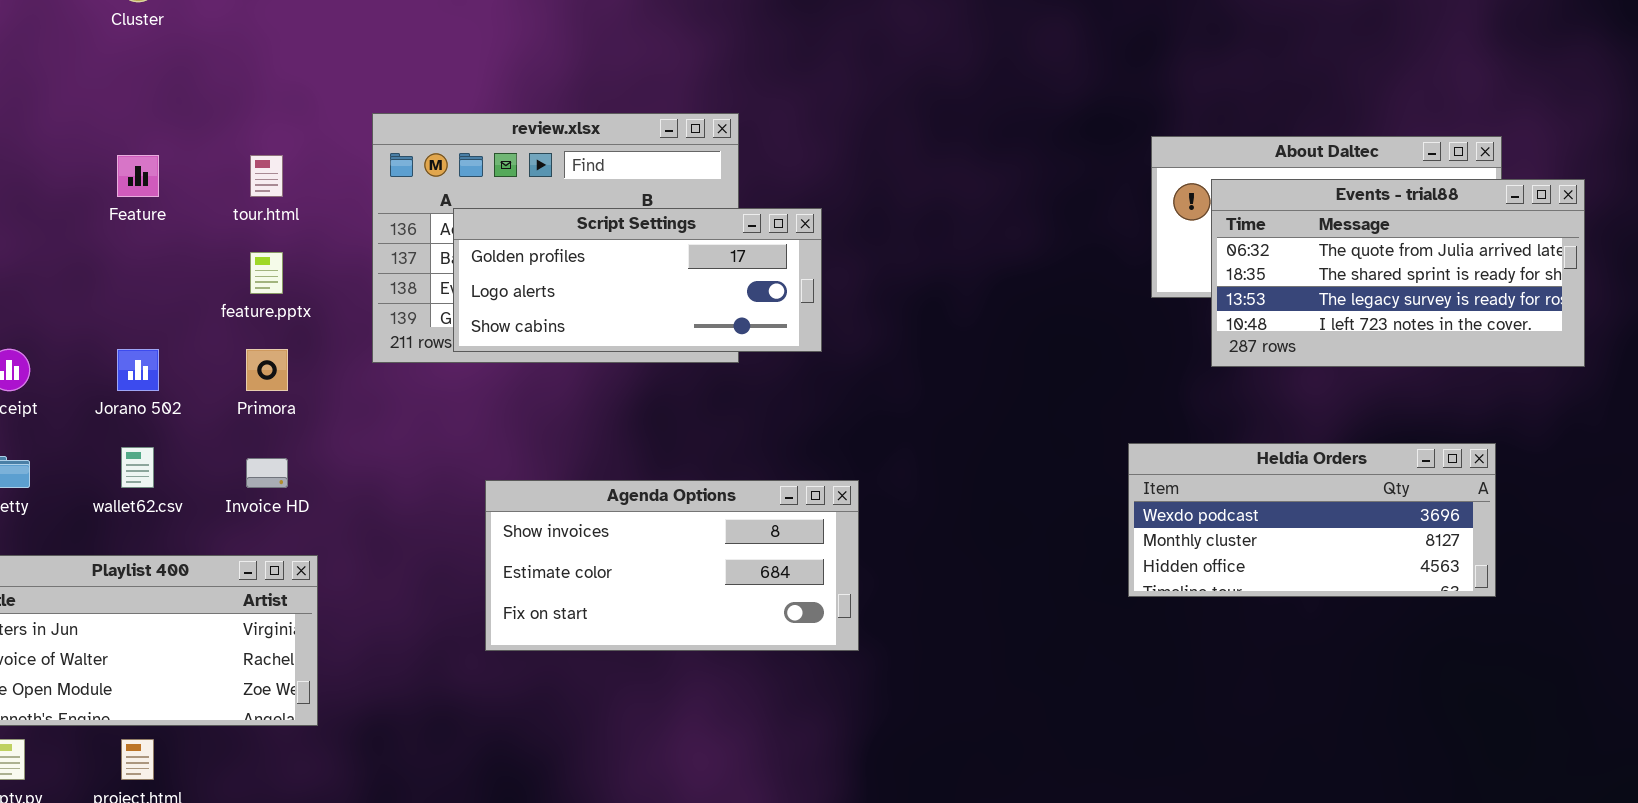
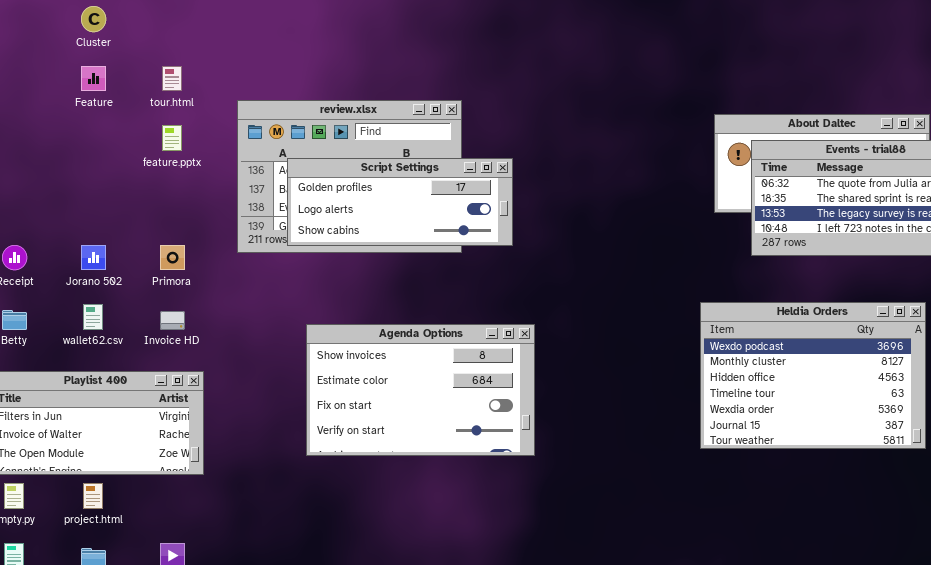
Feature: [117,155,159,197] -> [81,66,106,91], moved
tour.html: [250,155,283,197] -> [162,66,182,91], moved
feature.pptx: [250,252,283,294] -> [162,125,182,151], moved
Heldia Orders: [1128,443,1496,597] -> [700,302,926,449], resized
Agenda Options: [485,480,859,651] -> [306,324,535,456], resized

